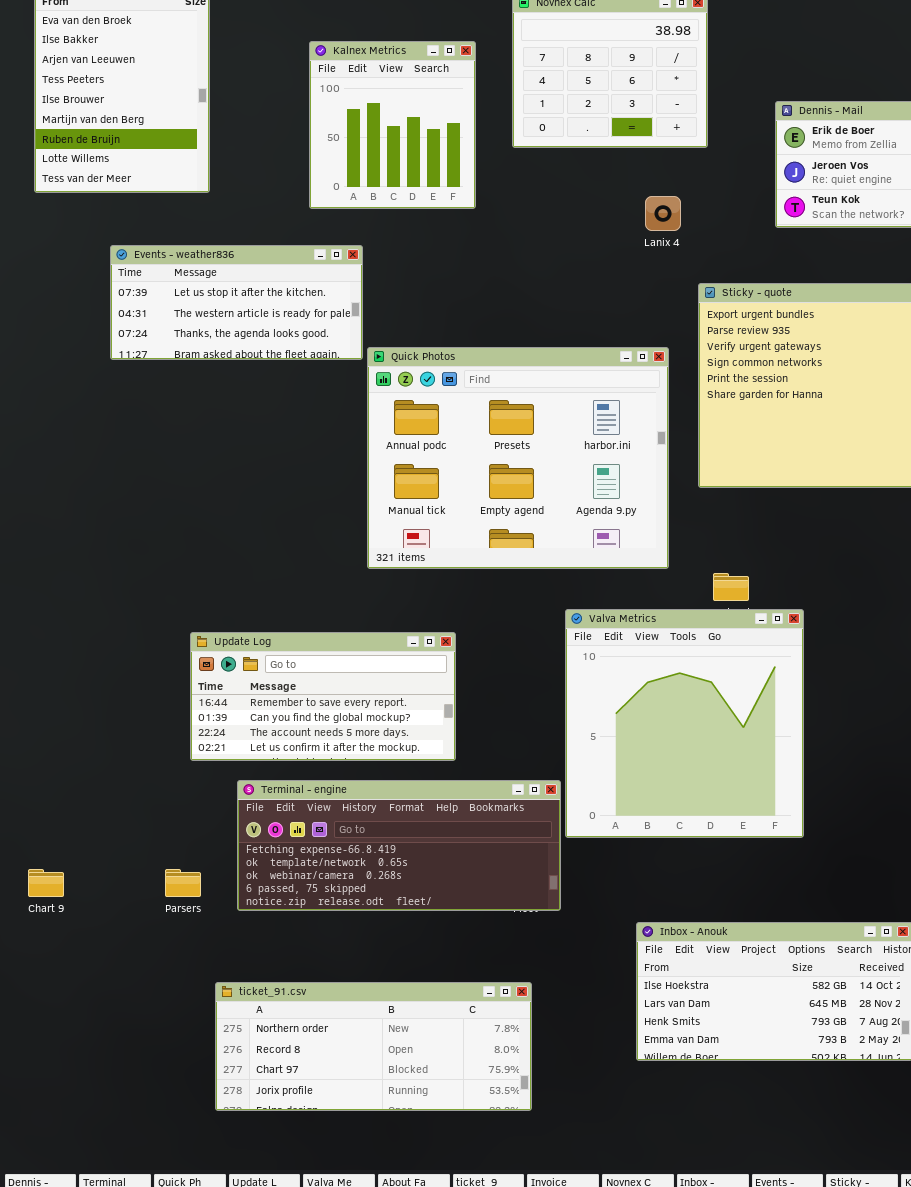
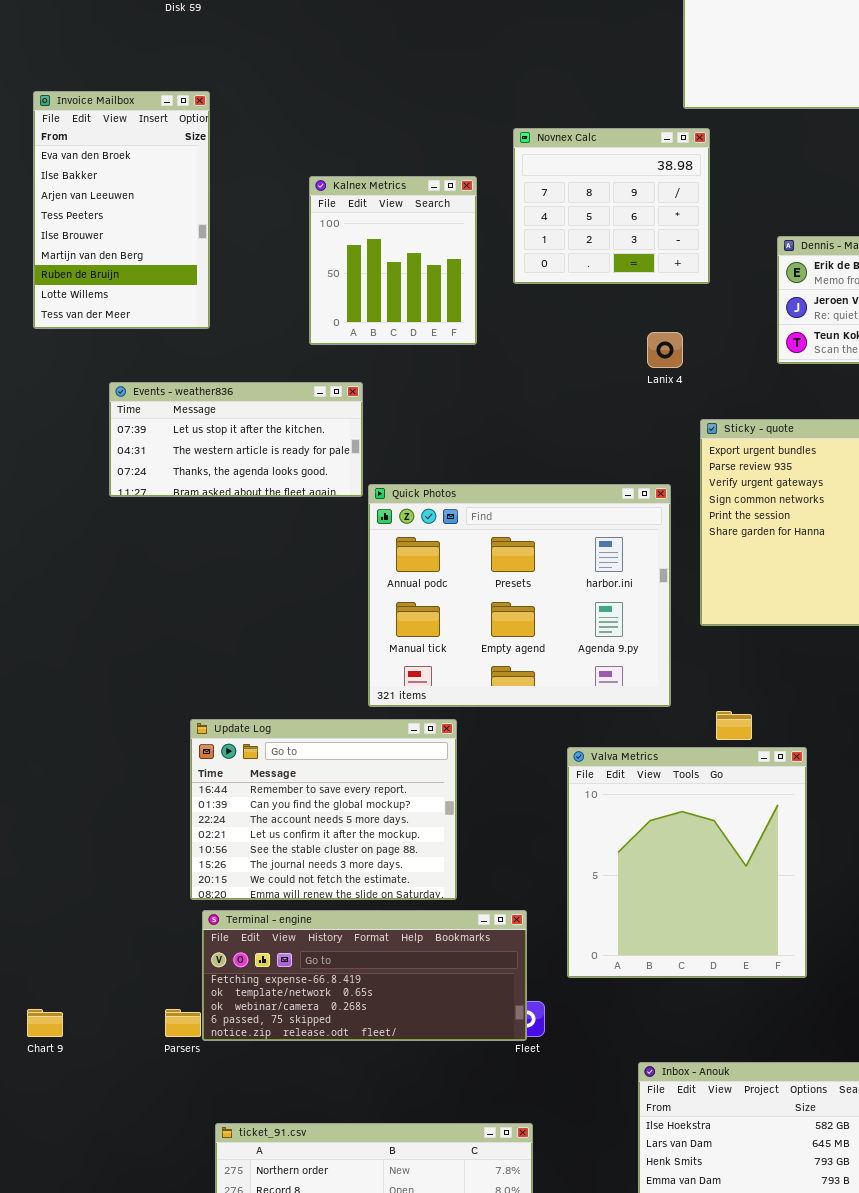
Update Log: [190,632,456,761] -> [190,719,457,900], resized
Terminal - engine: [237,780,561,911] -> [202,910,527,1041], moved

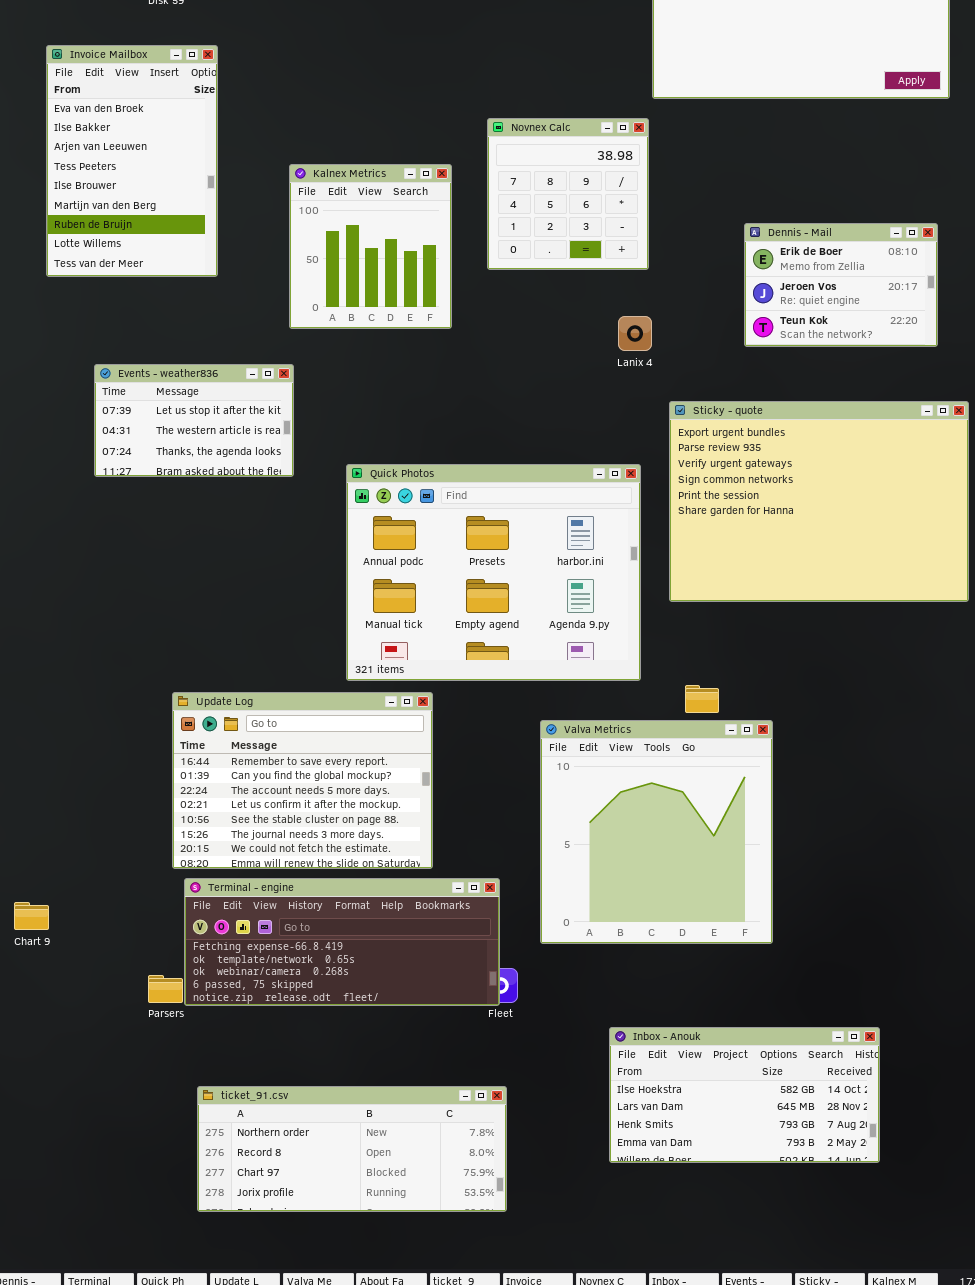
Invoice Mailbox: [33,91,210,329] -> [46,45,218,277], moved
Novnex Calc: [513,128,710,284] -> [487,118,649,270], resized
Events - weather836: [109,382,363,497] -> [94,364,294,477], resized
Chart 9: [27,1009,63,1037] -> [14,902,49,930], moved

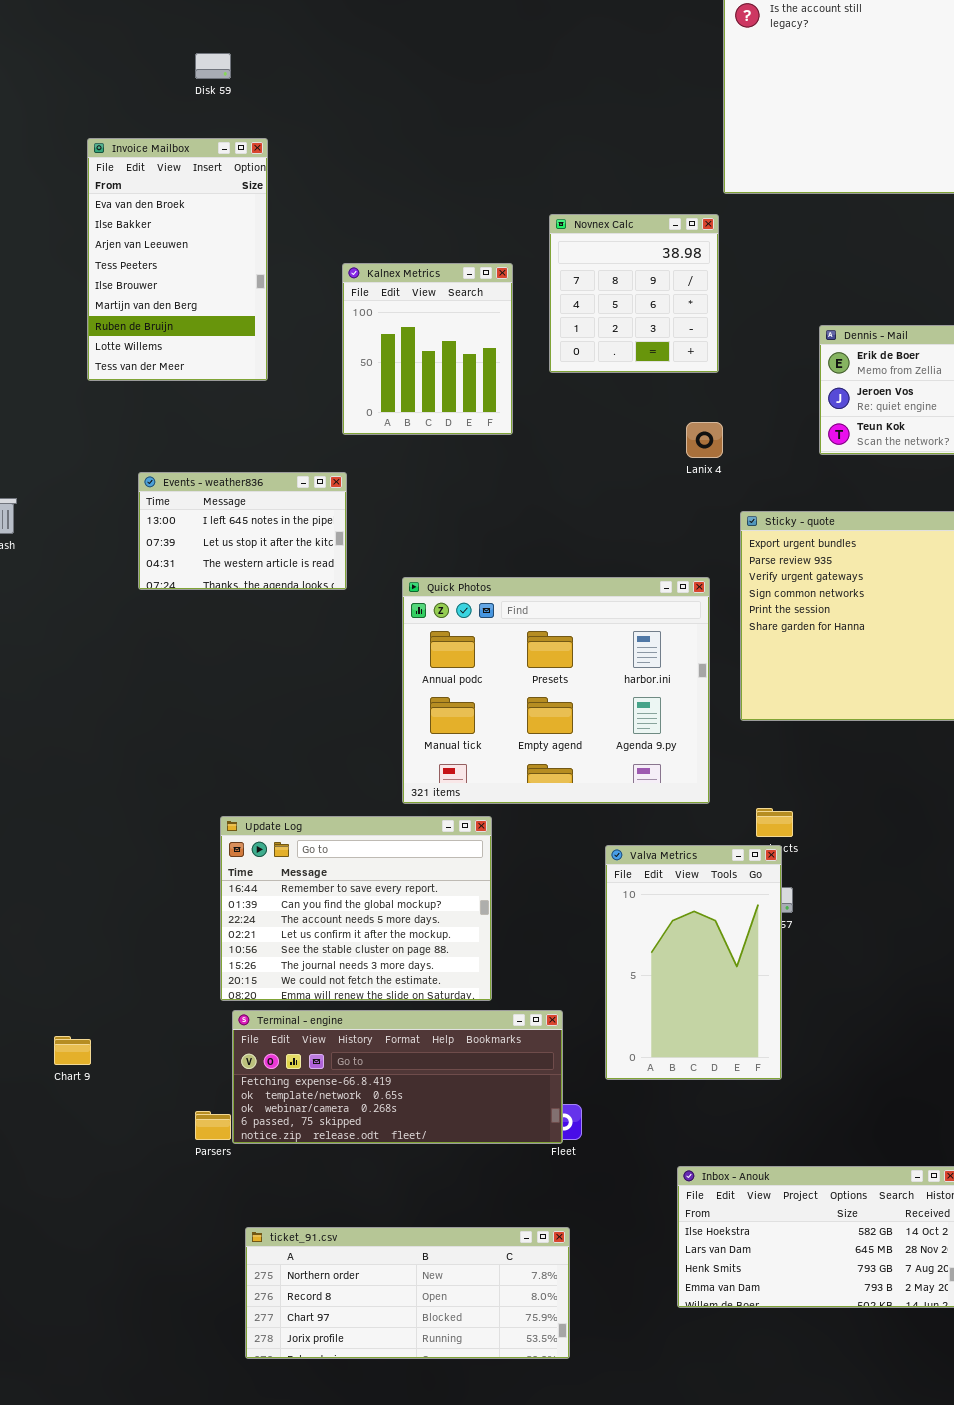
Events - weather836: [94,364,294,477] -> [138,472,347,590], scrolled up 1 row
Valva Metrics: [540,720,773,944] -> [605,845,782,1080], resized

